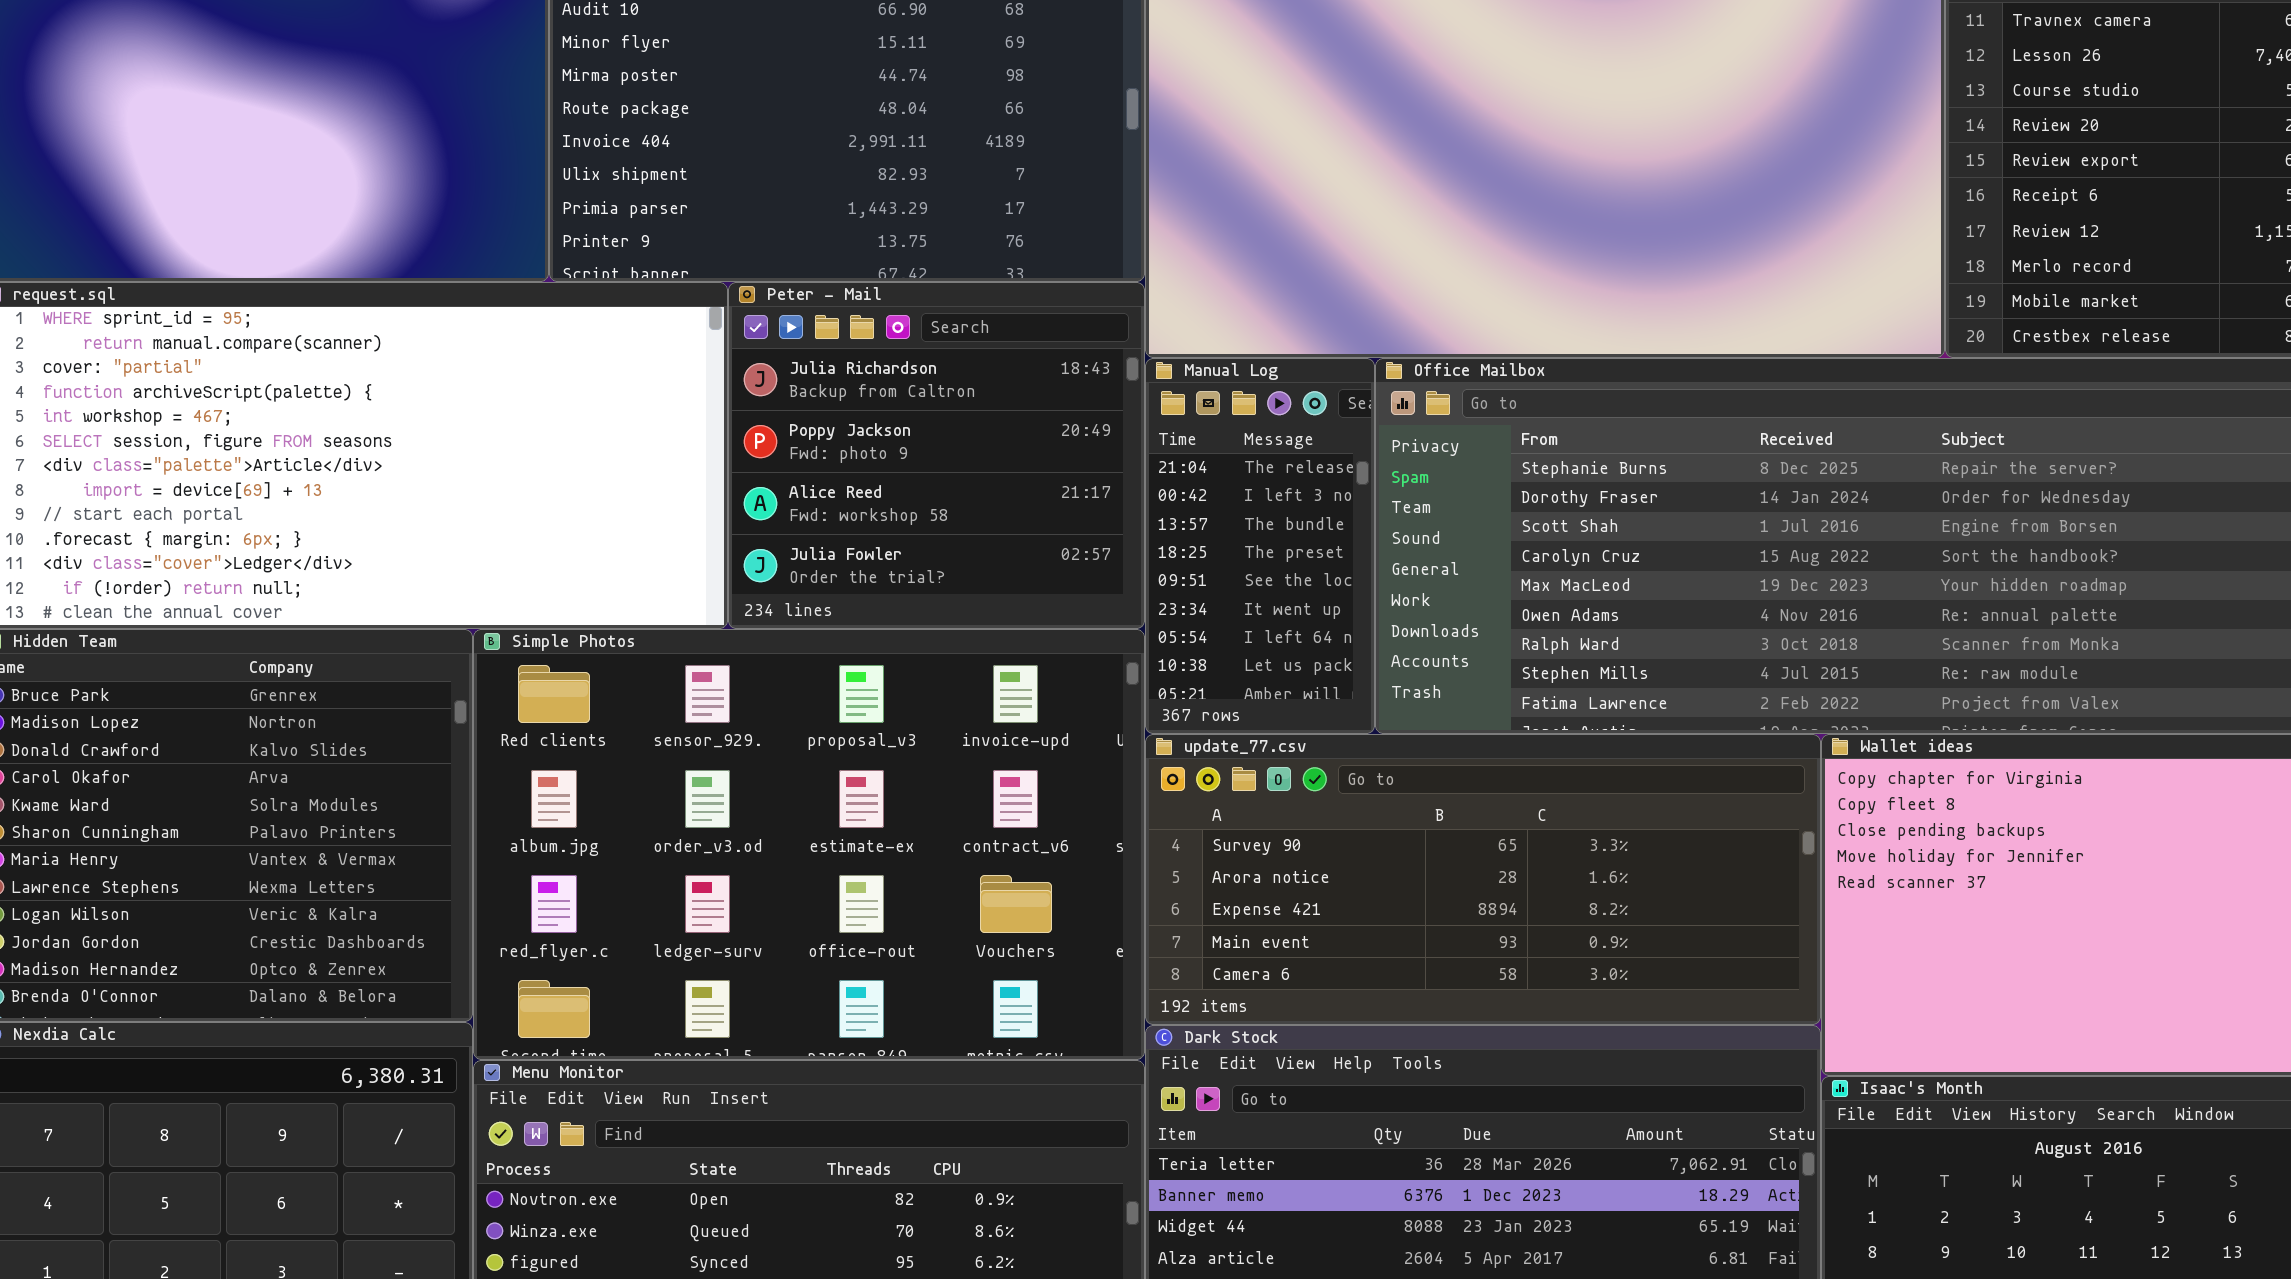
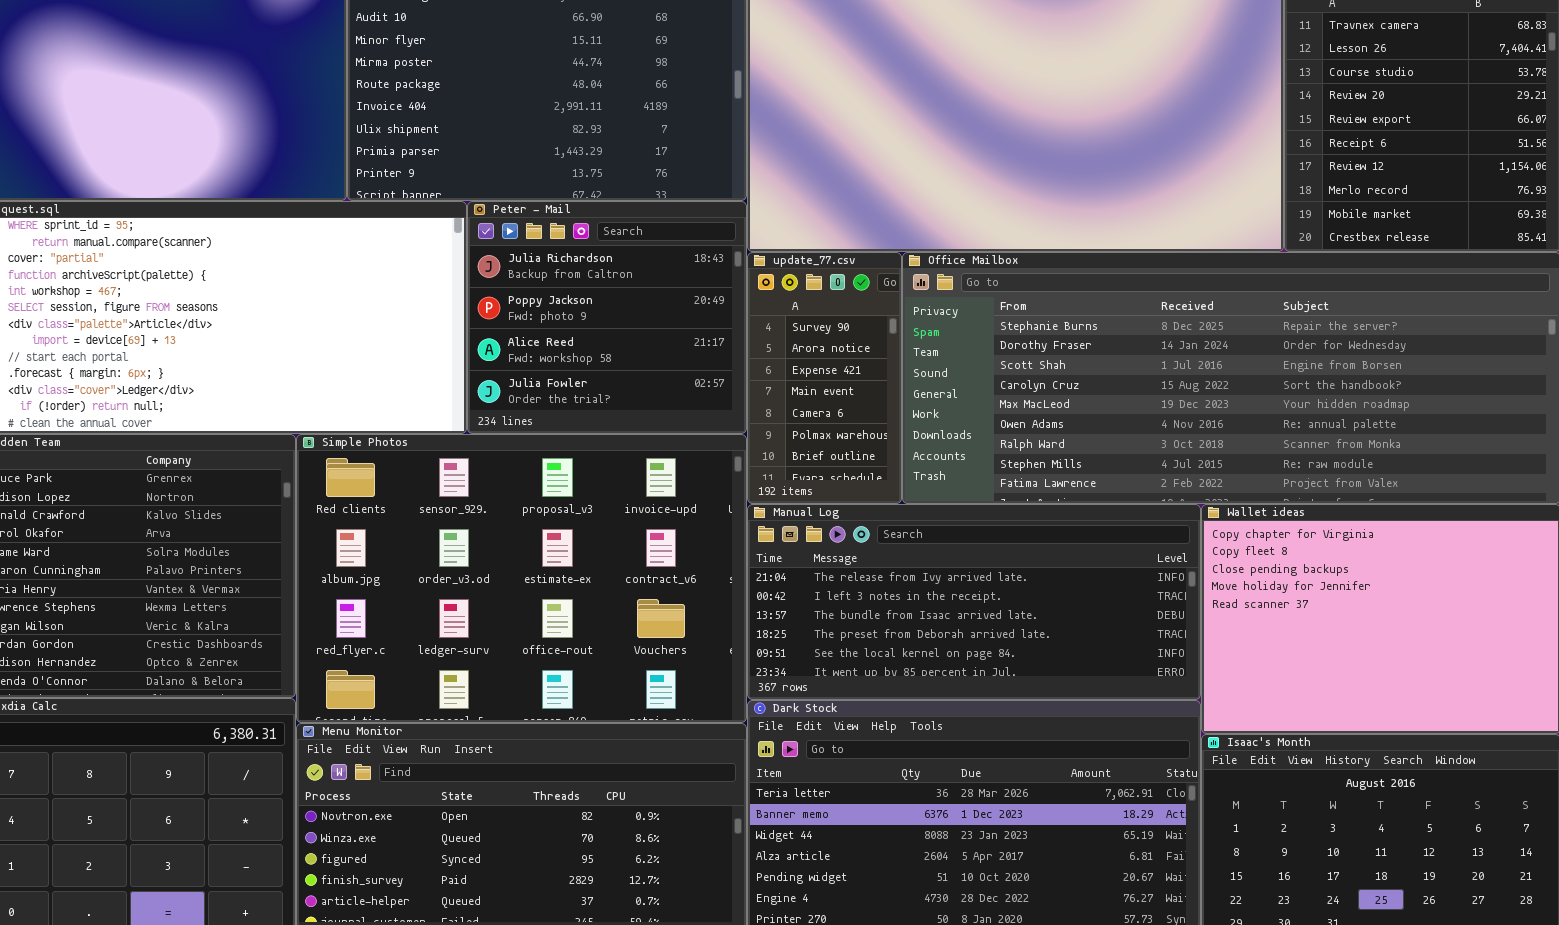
Manual Log: [1145,358,1375,734] -> [747,504,1201,700], moved, resized
update_77.csv: [1145,734,1821,1025] -> [747,252,902,504], moved, resized

